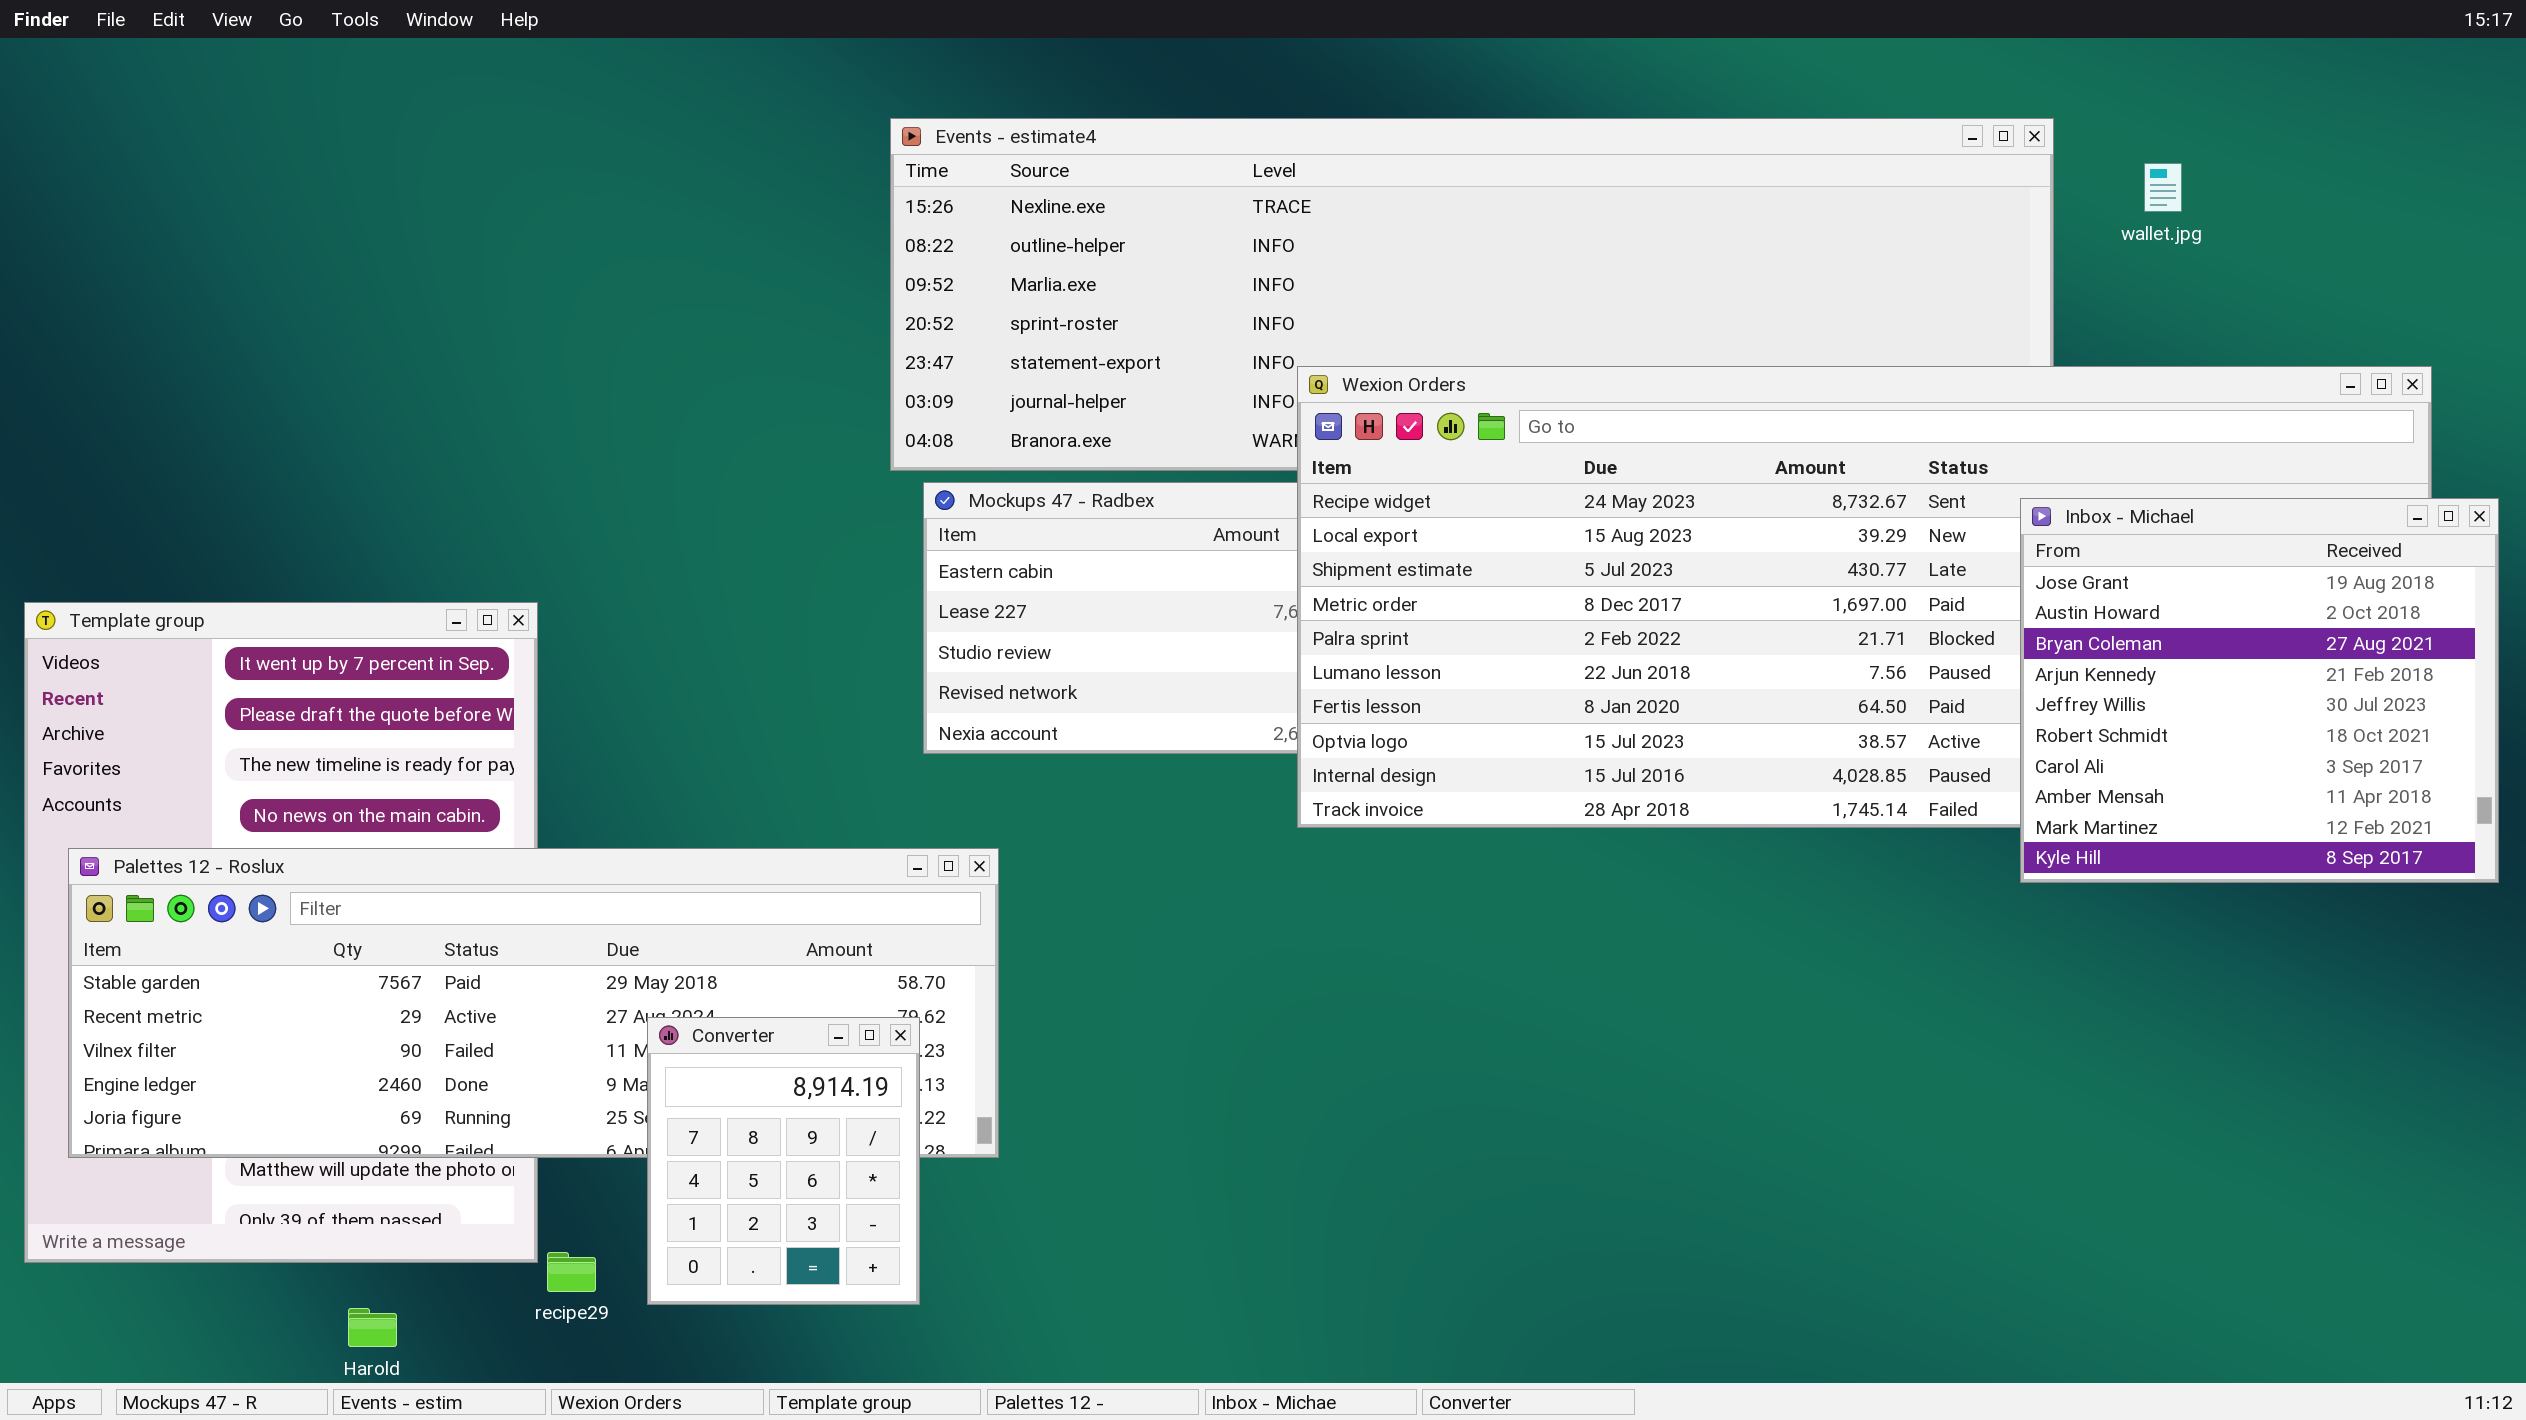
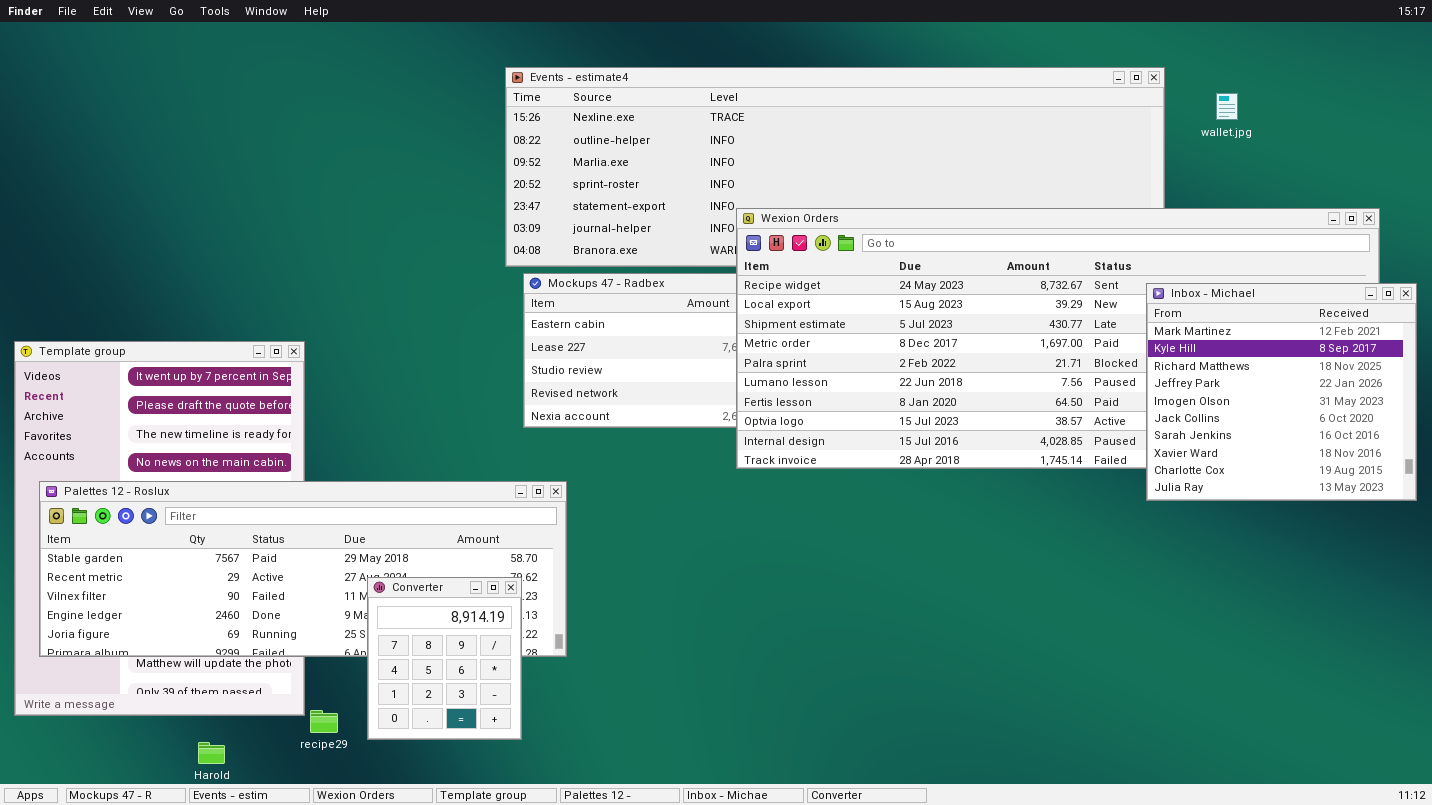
Inbox - Michael: [2020,498,2499,883] -> [1146,283,1417,501], scrolled down 8 rows

